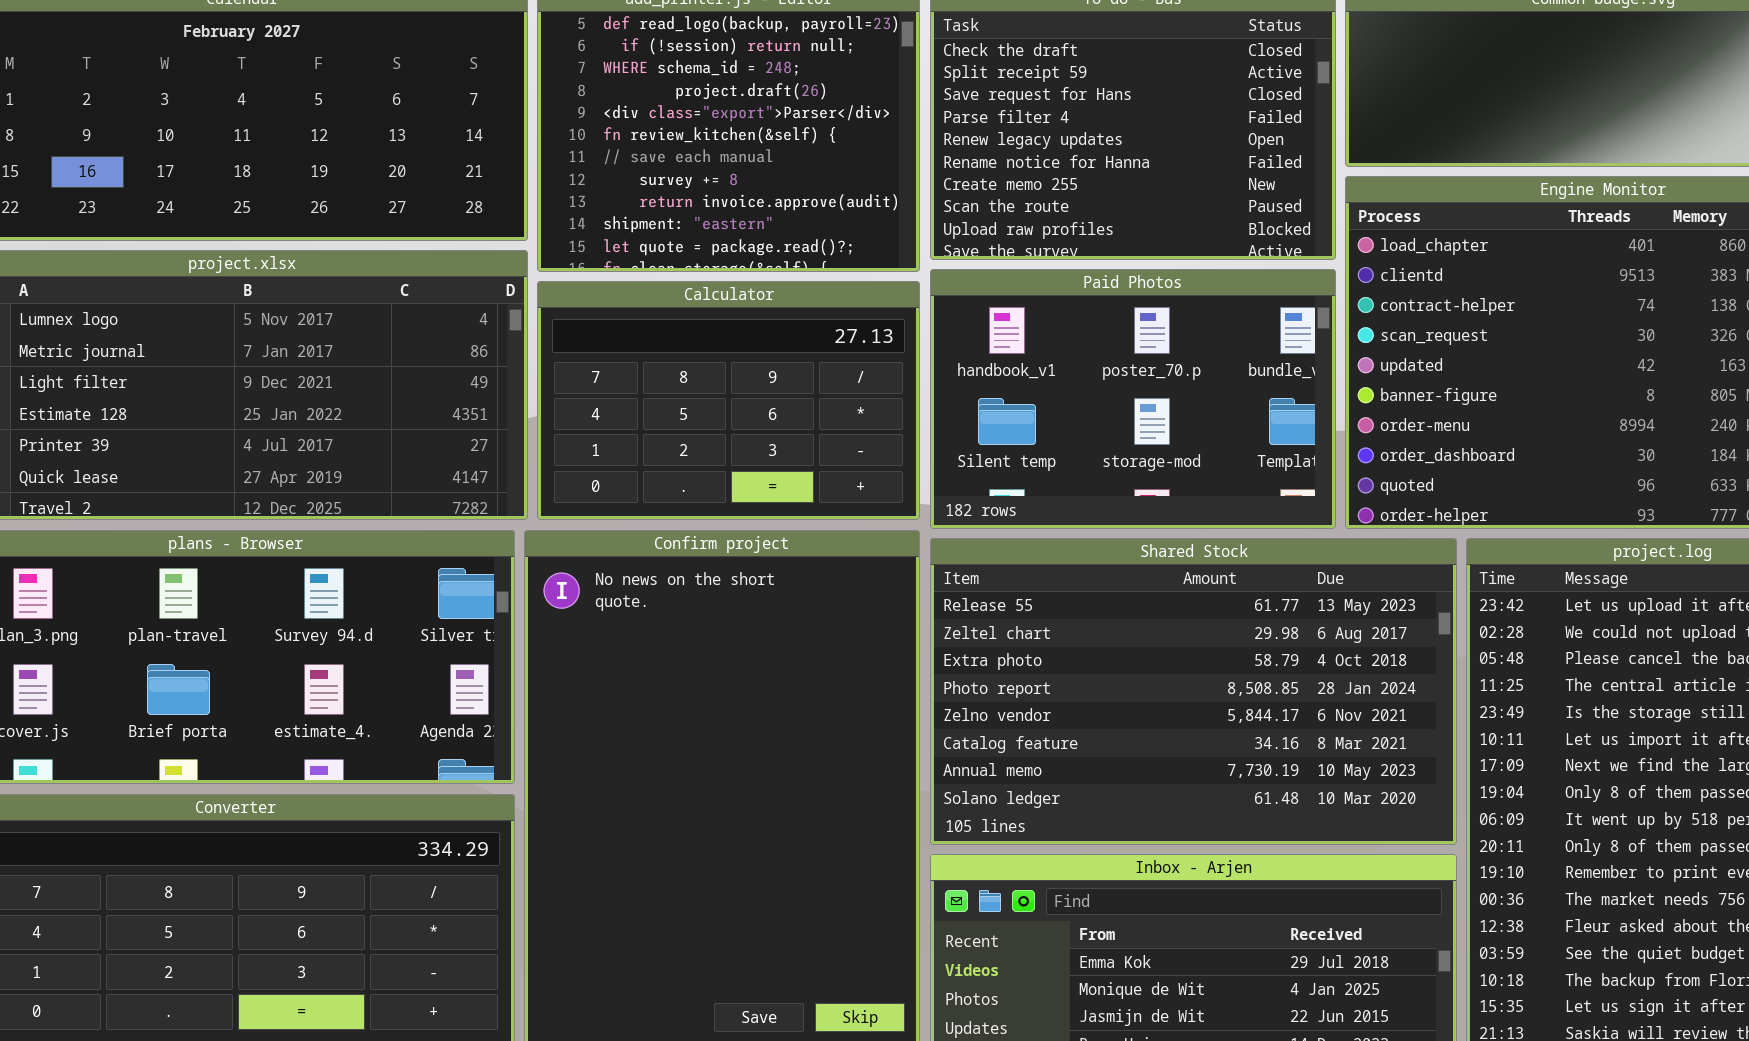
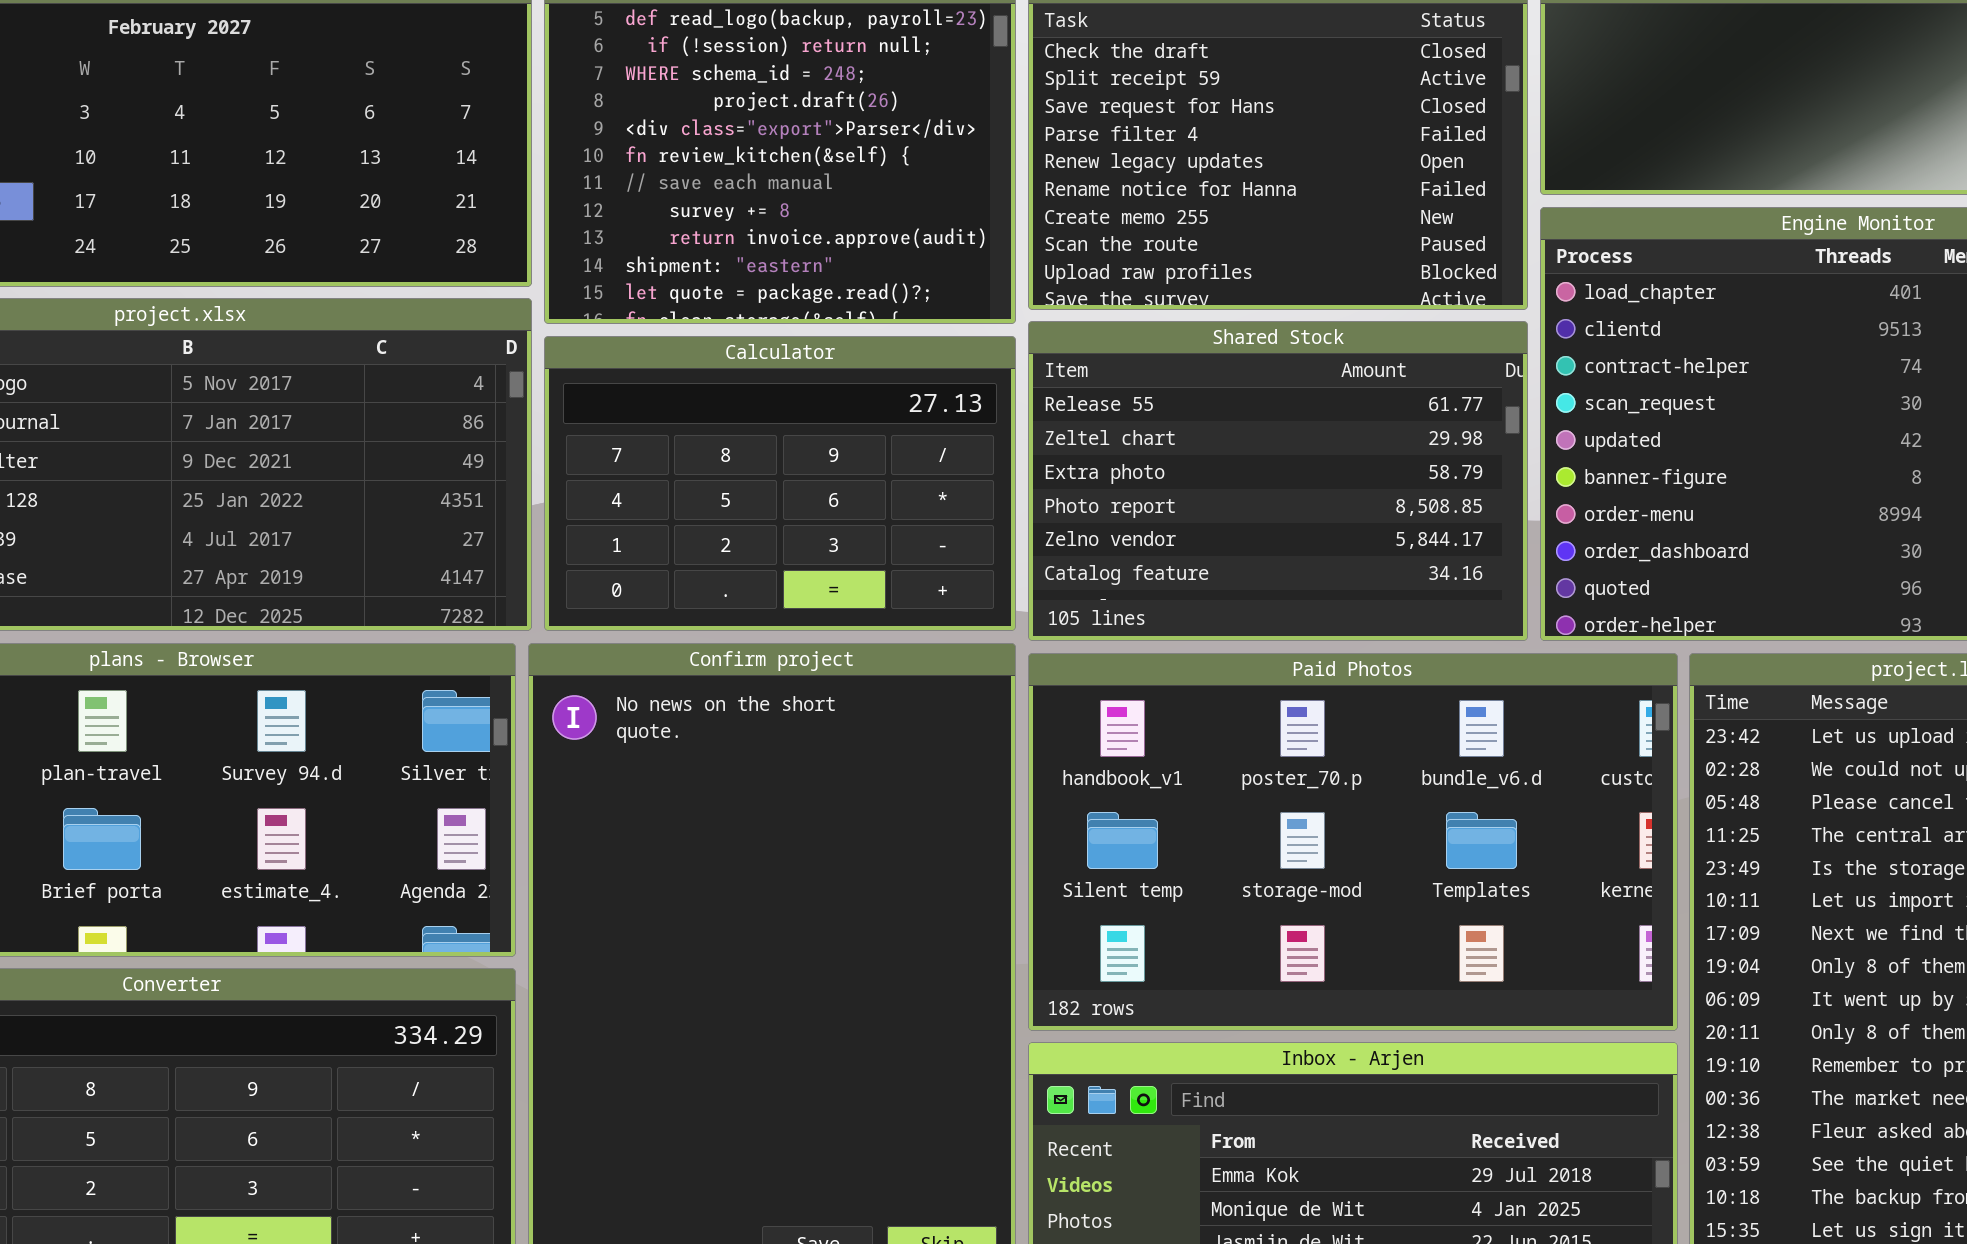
Paid Photos: [930,269,1336,529] -> [1028,653,1678,1031], moved, resized
Shared Stock: [930,538,1457,845] -> [1028,321,1528,641], moved, resized

